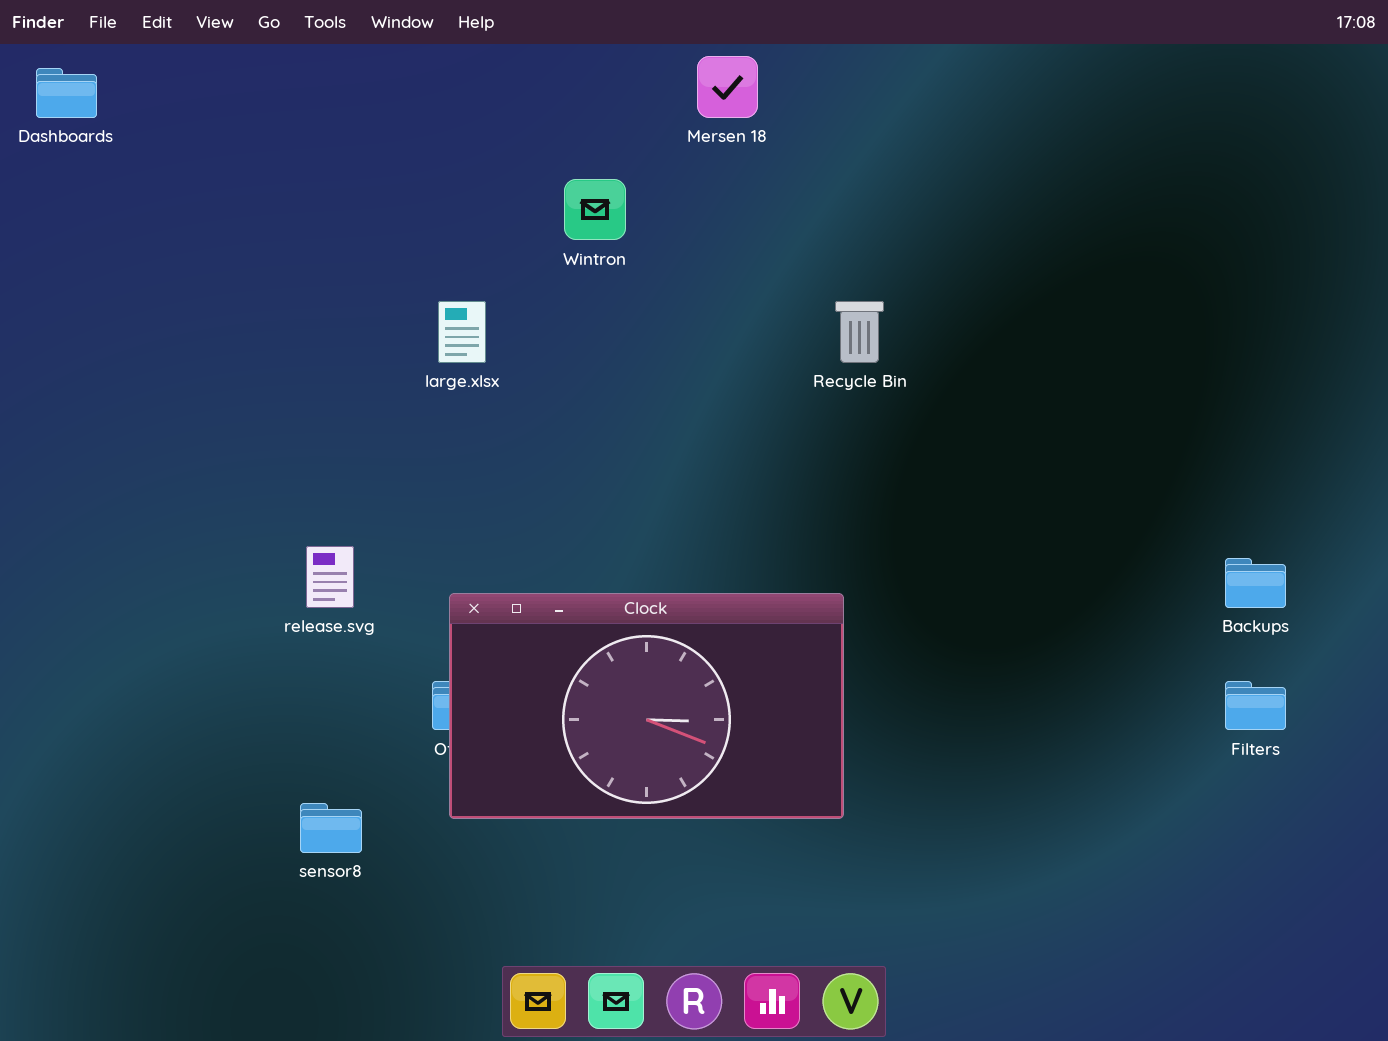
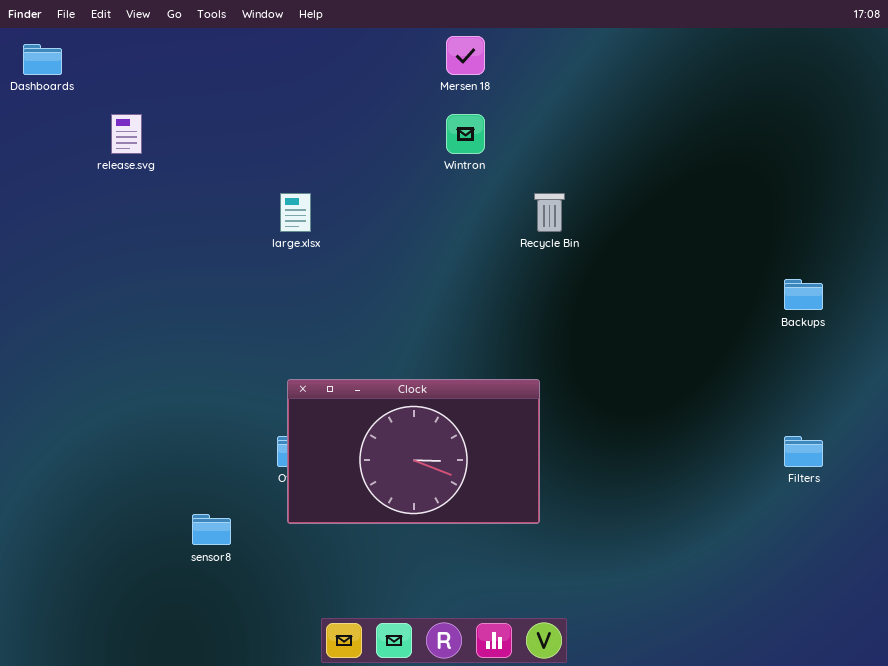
Wintron: [564,179,626,240] -> [446,114,485,154], moved
release.svg: [306,546,354,608] -> [111,114,142,154], moved
Backups: [1225,558,1286,608] -> [784,279,823,310], moved

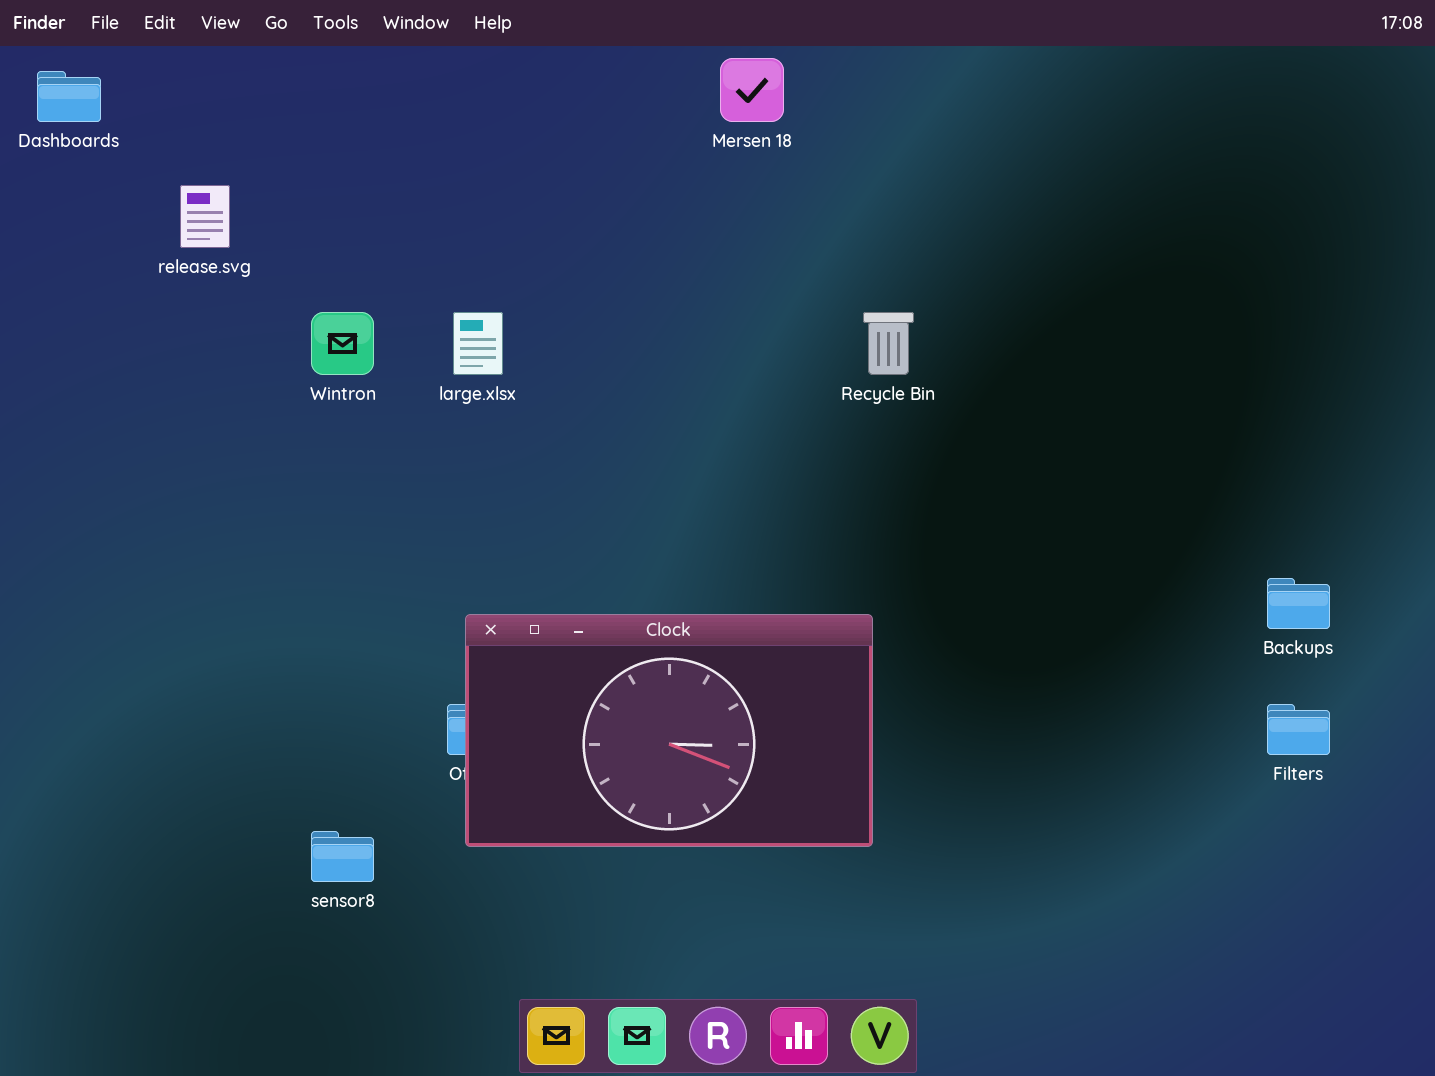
Wintron: [446,114,485,154] -> [311,312,374,375], moved
Backups: [784,279,823,310] -> [1267,578,1330,629], moved

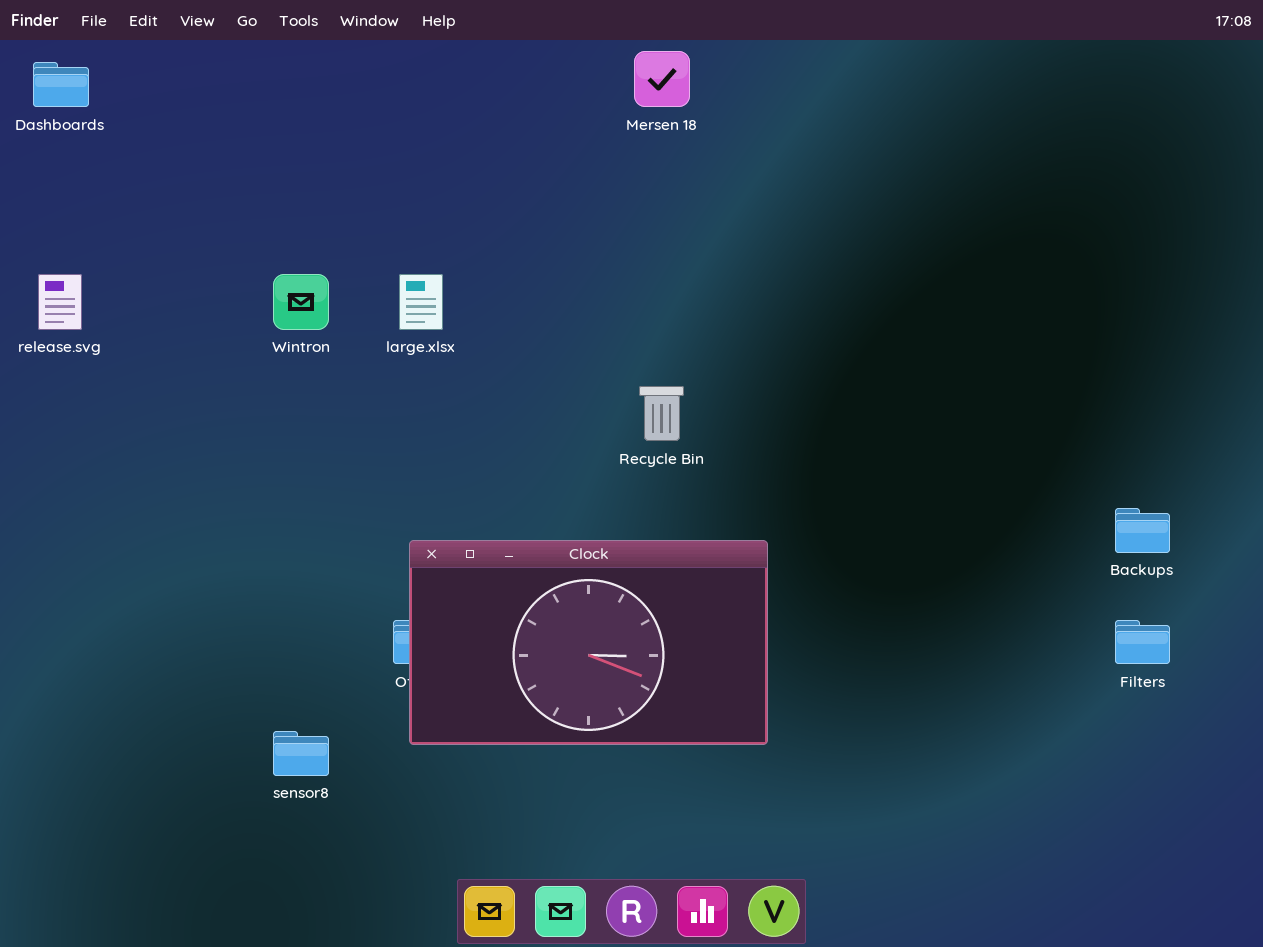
release.svg: [180,185,230,248] -> [38,274,82,330], moved
Recycle Bin: [863,312,914,375] -> [639,386,684,441], moved

